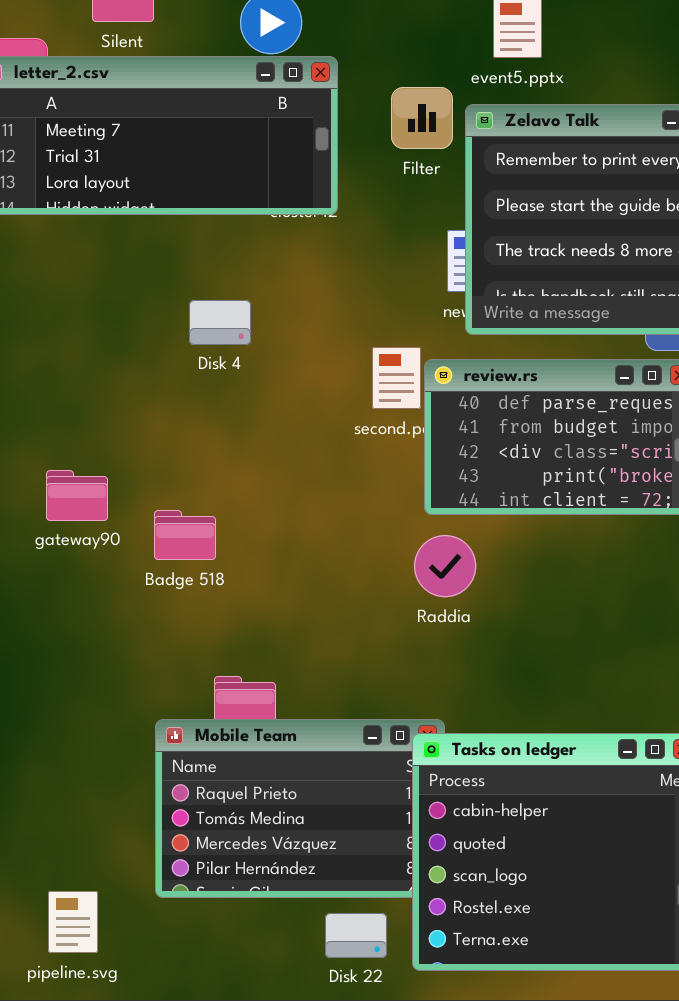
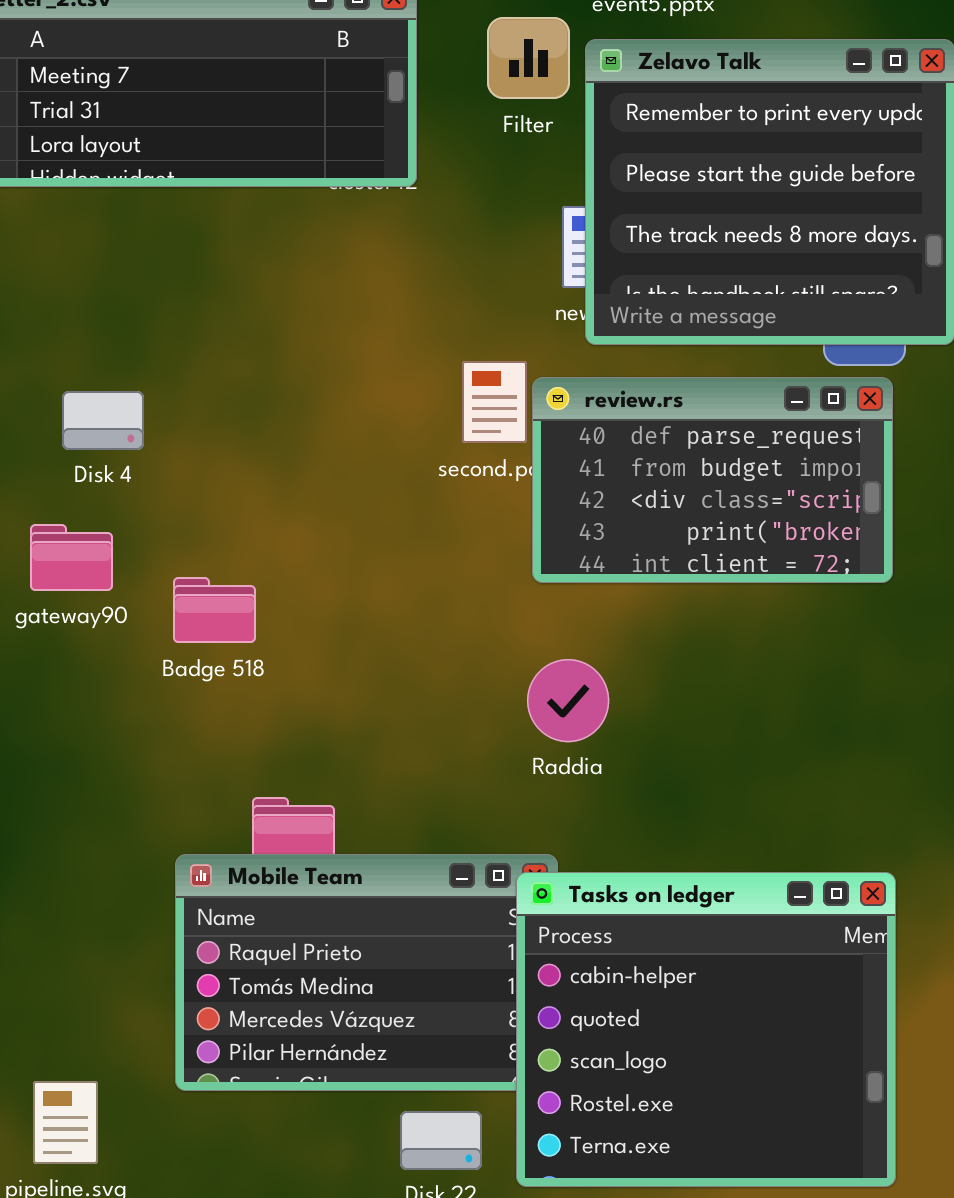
Disk 4: [189,300,251,345] -> [62,391,144,450], moved
Raddia: [414,535,476,597] -> [527,659,609,742], moved

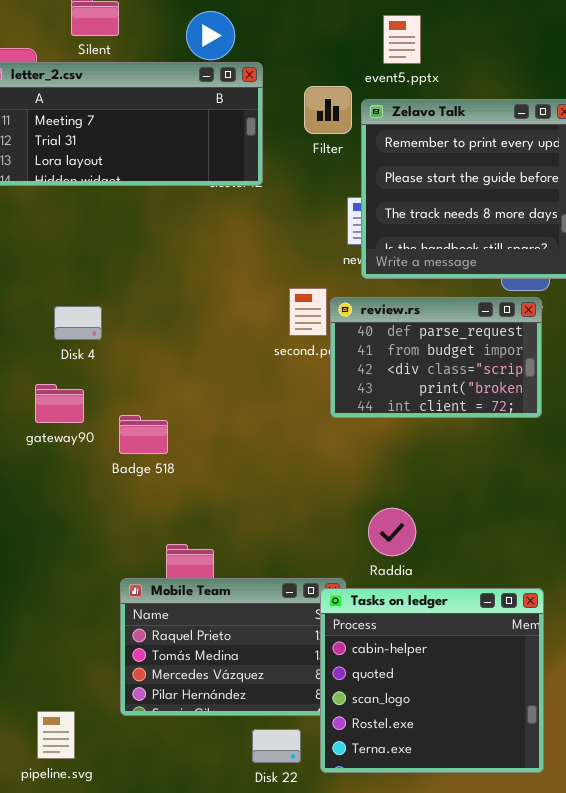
Raddia: [527,659,609,742] -> [368,508,416,556], moved

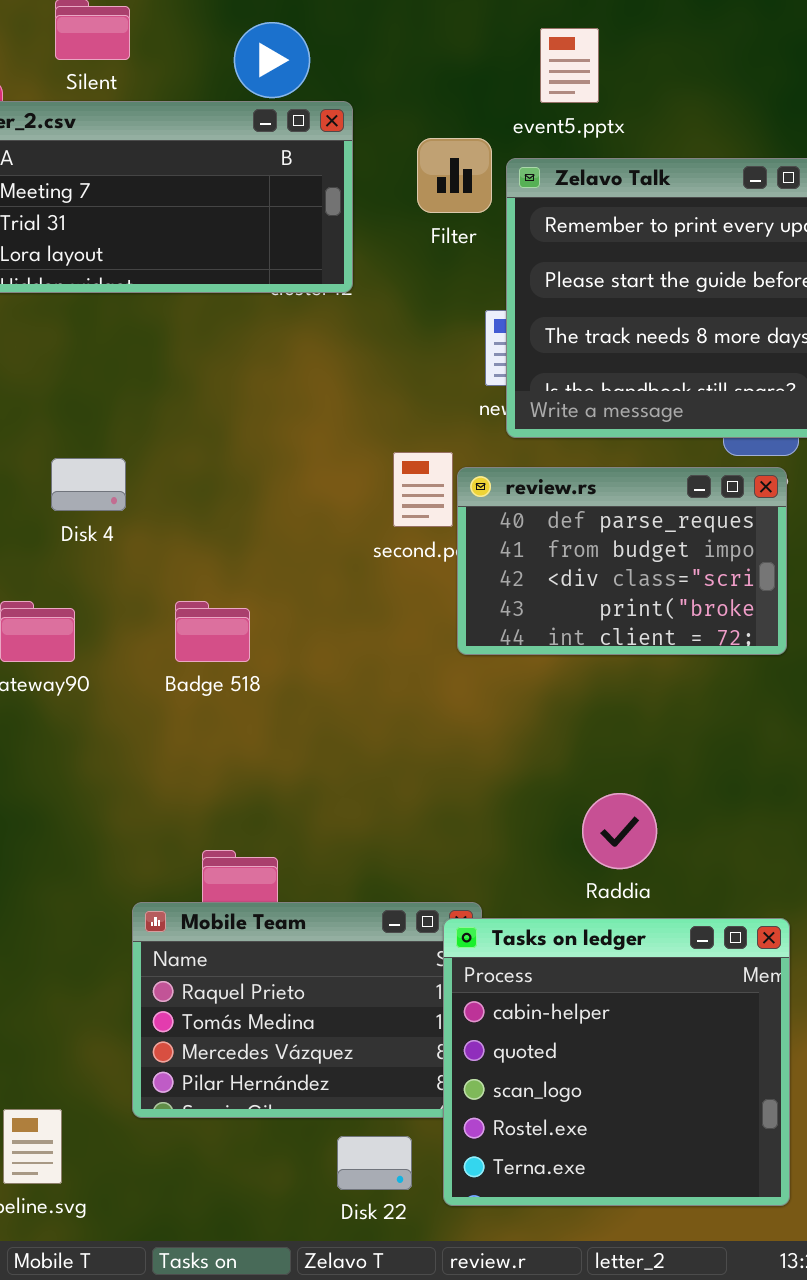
Disk 4: [54,306,102,340] -> [51,458,126,511], moved
Badge 518: [119,415,168,454] -> [175,601,250,662], moved
Raddia: [368,508,416,556] -> [582,793,657,869], moved

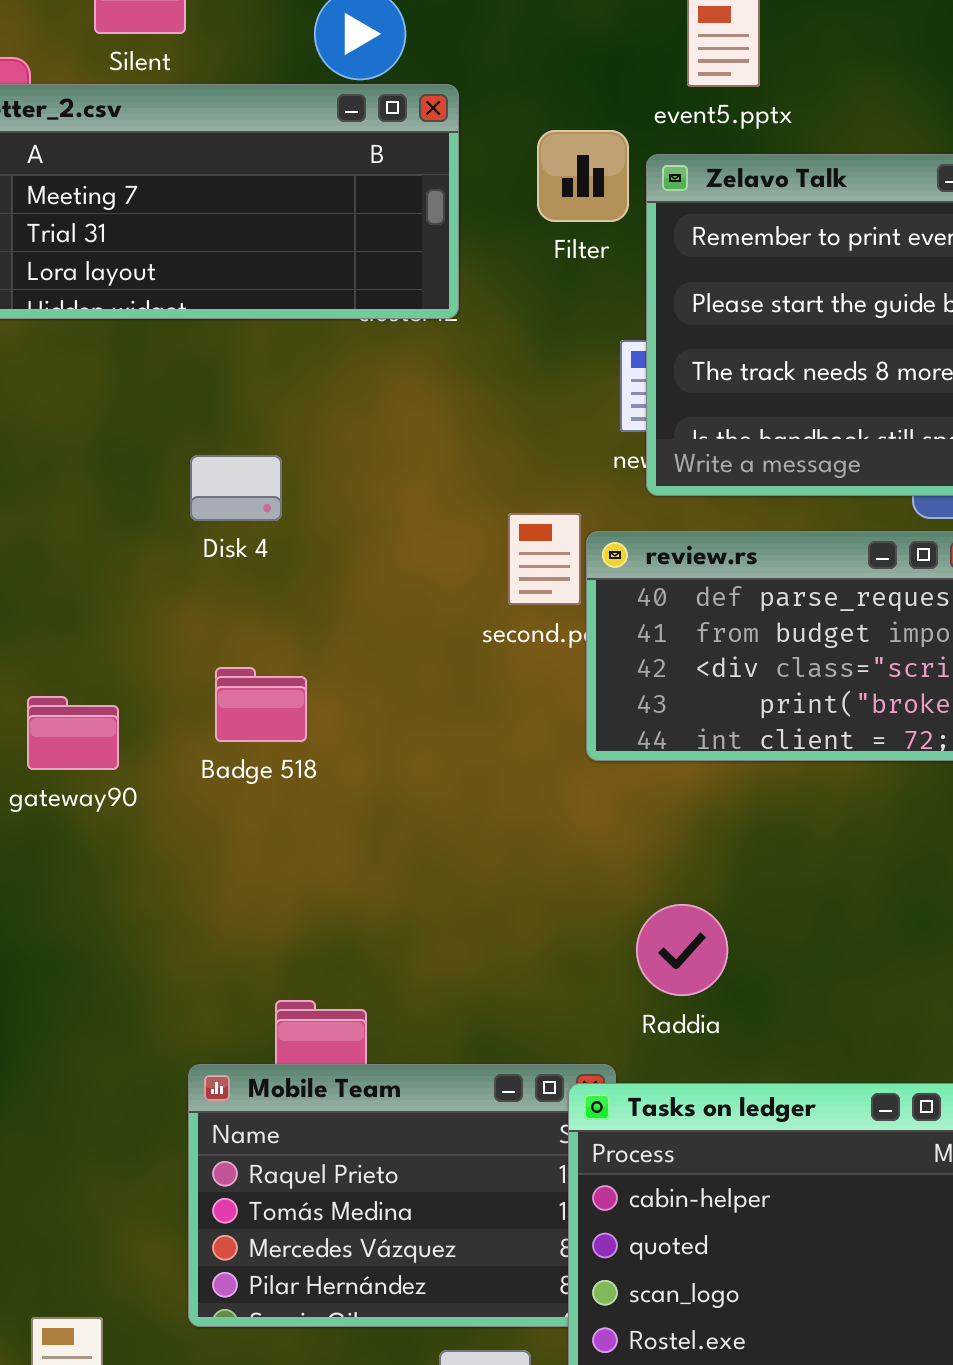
Disk 4: [51,458,126,511] -> [190,455,282,521], moved
Badge 518: [175,601,250,662] -> [215,667,307,742], moved
Raddia: [582,793,657,869] -> [636,904,728,996], moved

